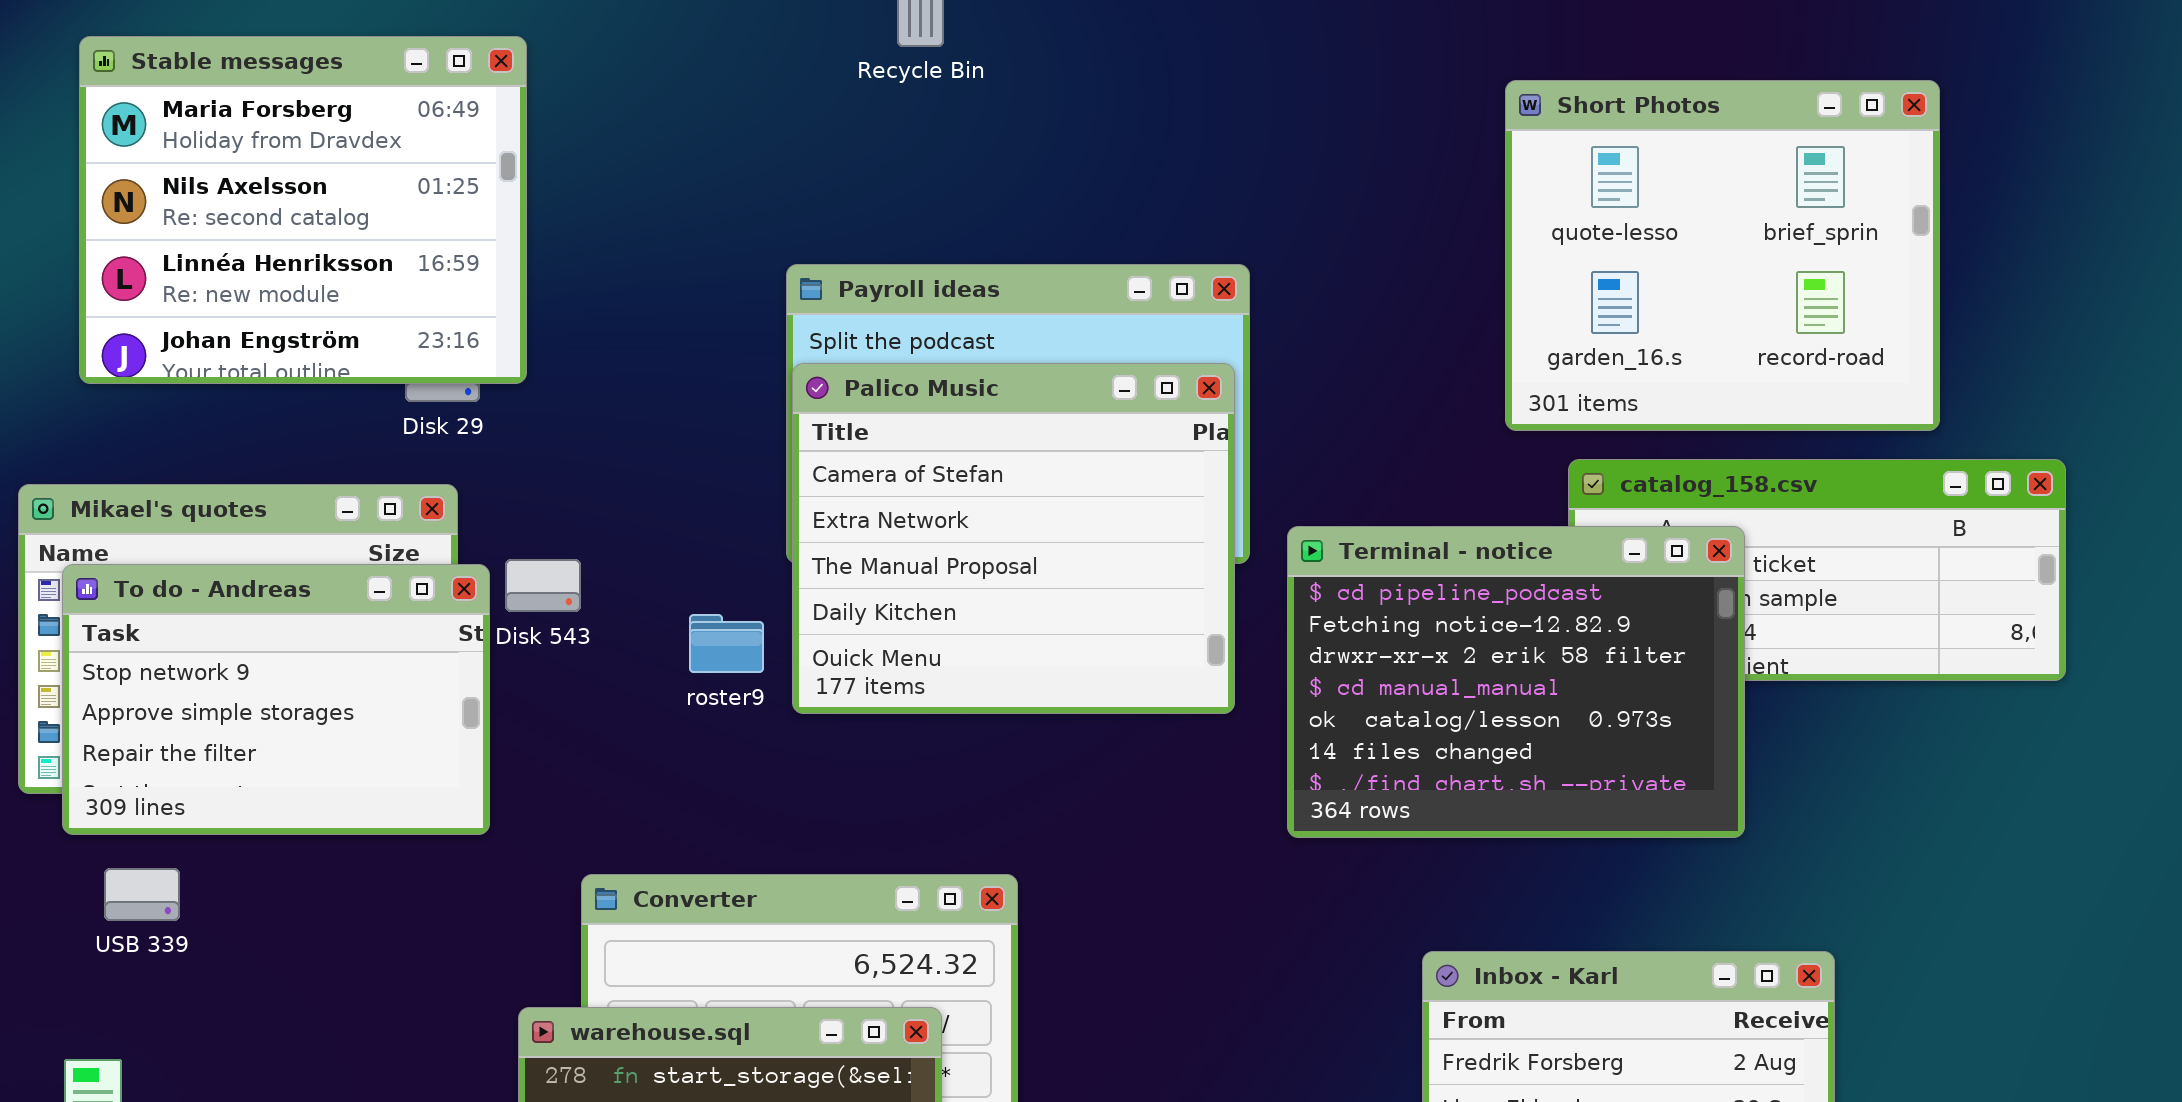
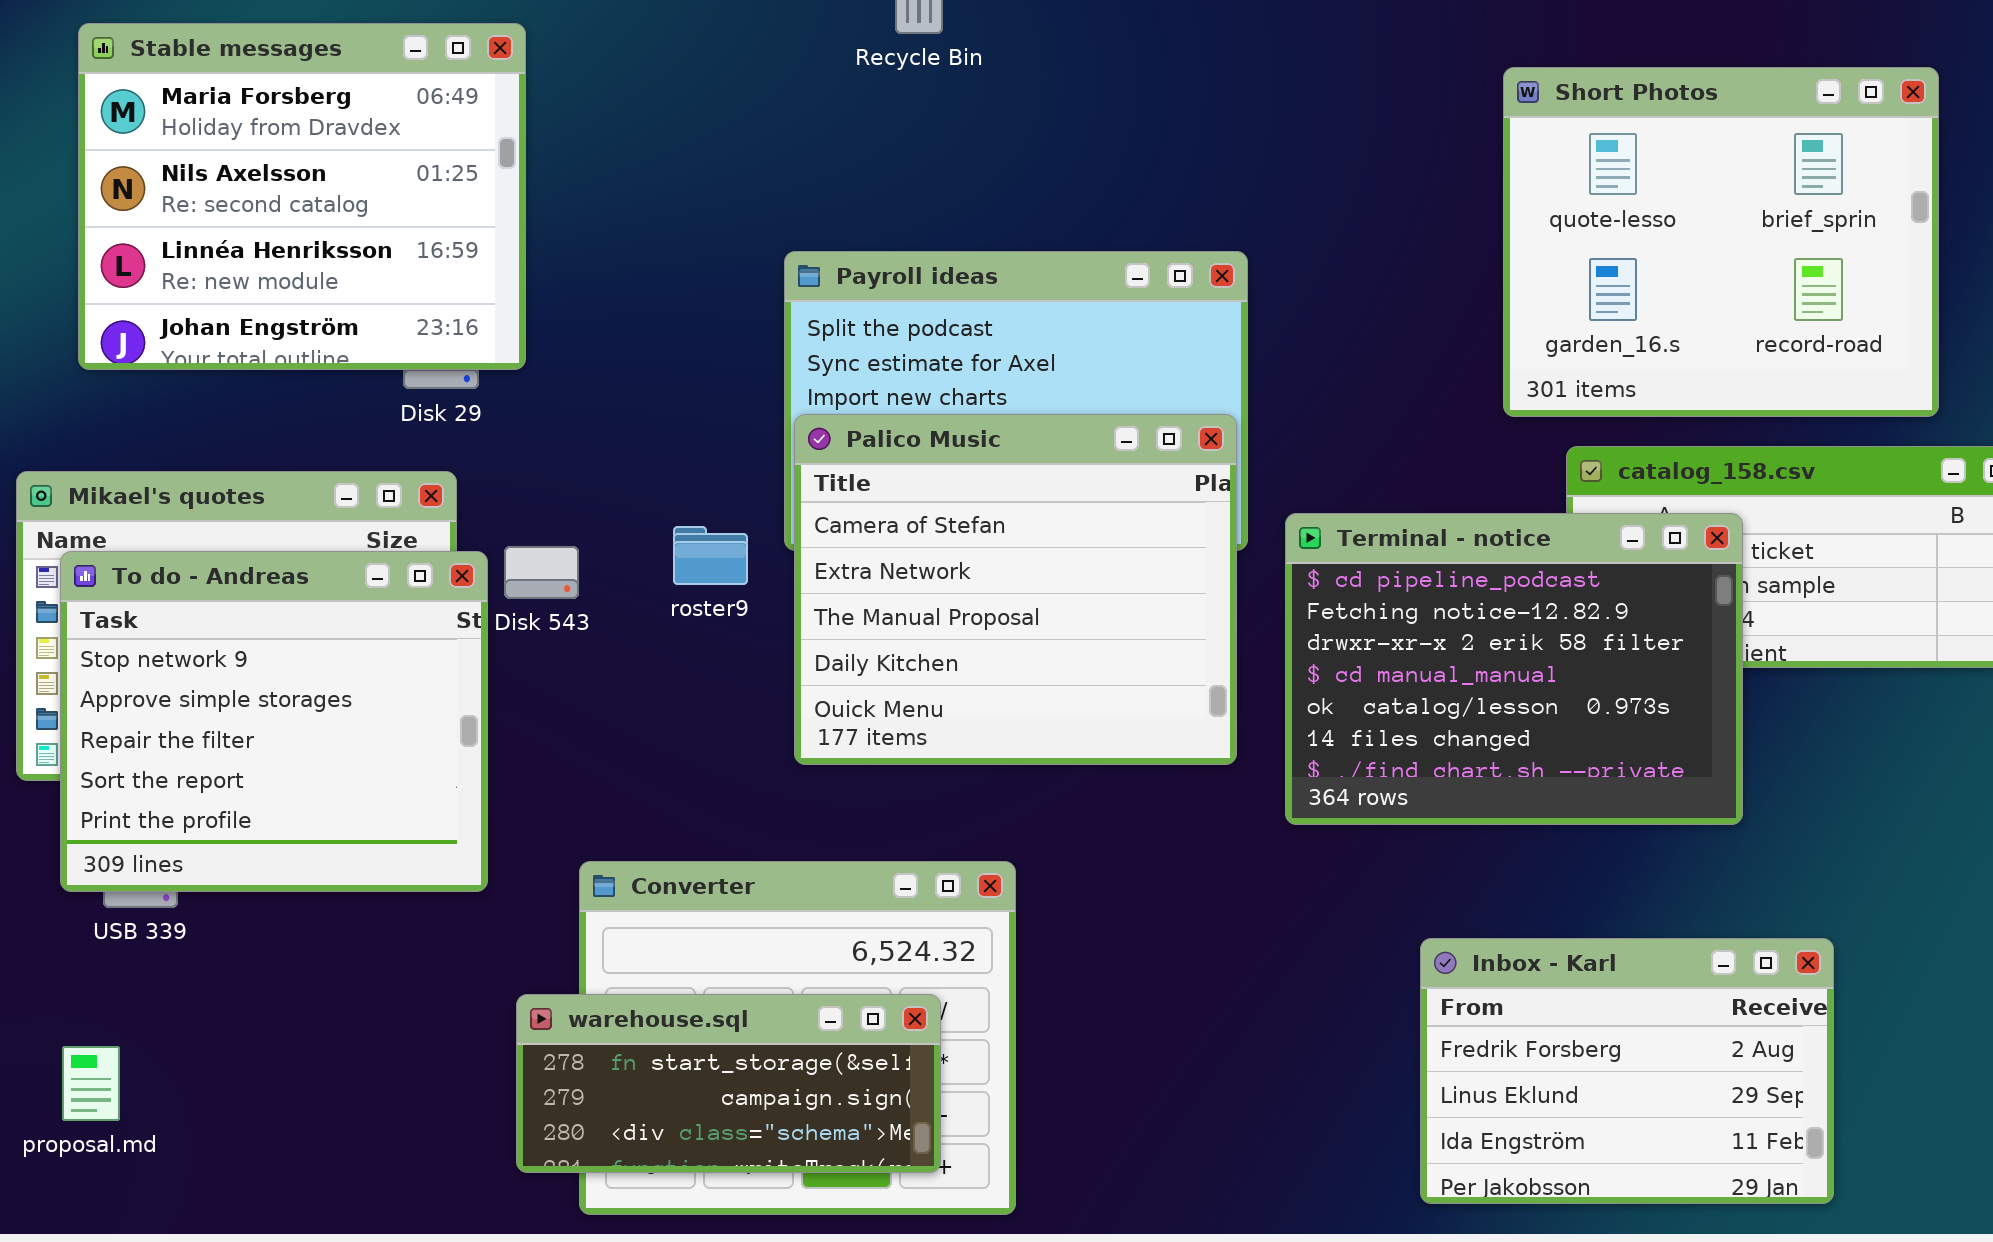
Palico Music: [792,363,1235,714] -> [794,414,1237,765], moved
To do - Andreas: [62,564,490,835] -> [60,551,488,892], resized
roster9: [689,614,764,673] -> [673,526,748,585], moved

